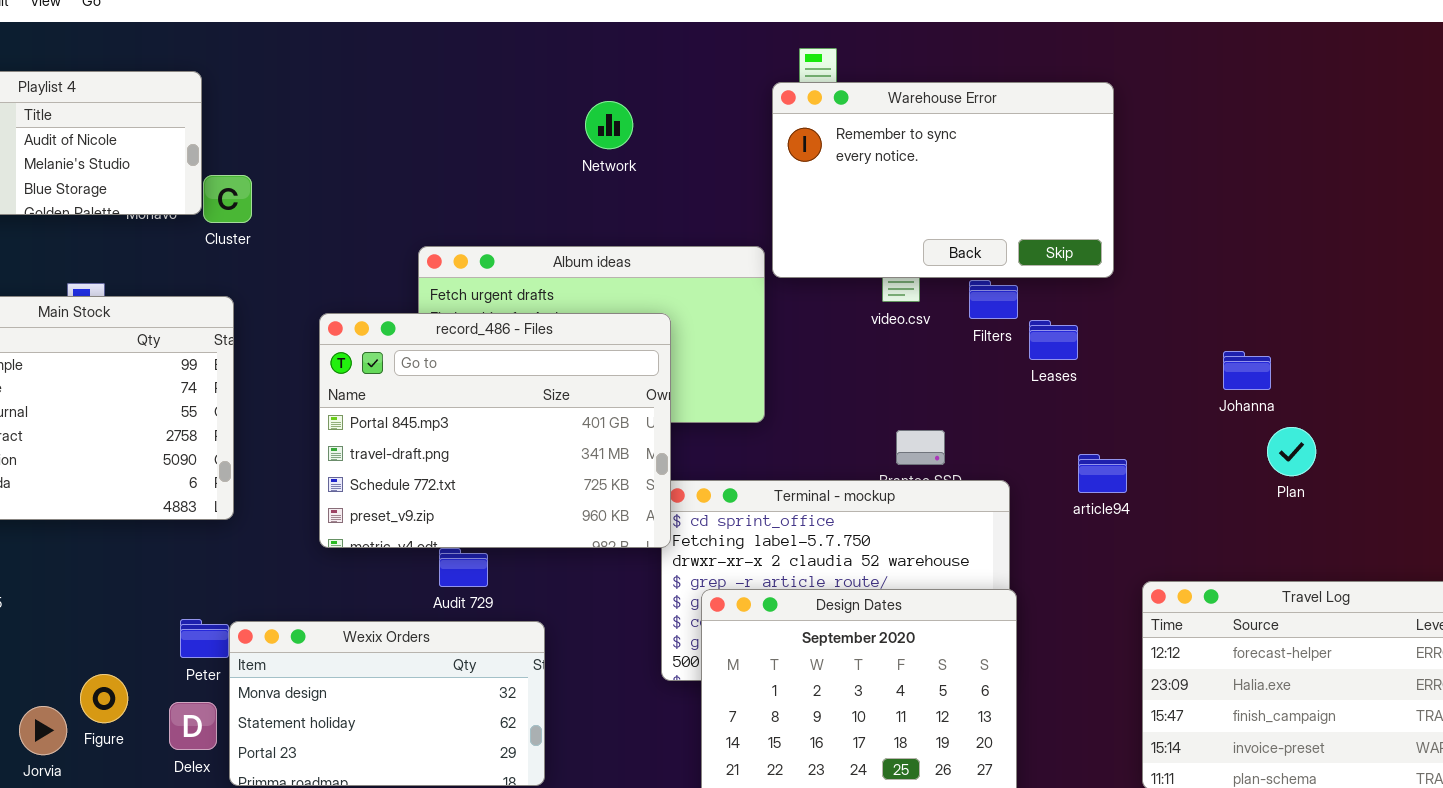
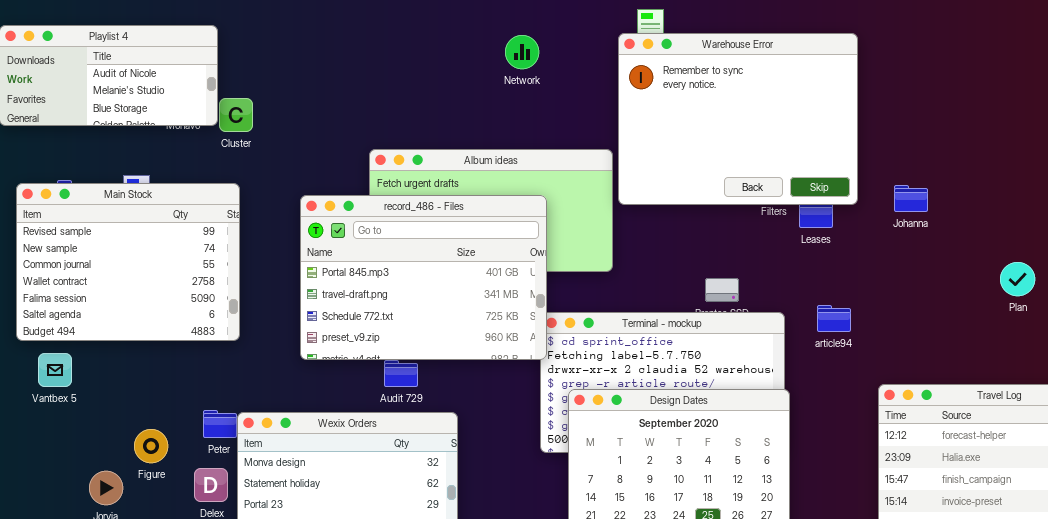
Warehouse Error: [772,82,1114,278] -> [618,33,858,205], resized
Network: [585,101,633,149] -> [505,35,539,69], moved
Johanna: [1223,351,1271,390] -> [894,185,928,212], moved
Plan: [1267,427,1316,476] -> [1000,262,1035,296], moved
article94: [1078,454,1127,493] -> [817,305,851,332], moved
Figure: [80,674,128,723] -> [134,429,168,463], moved

